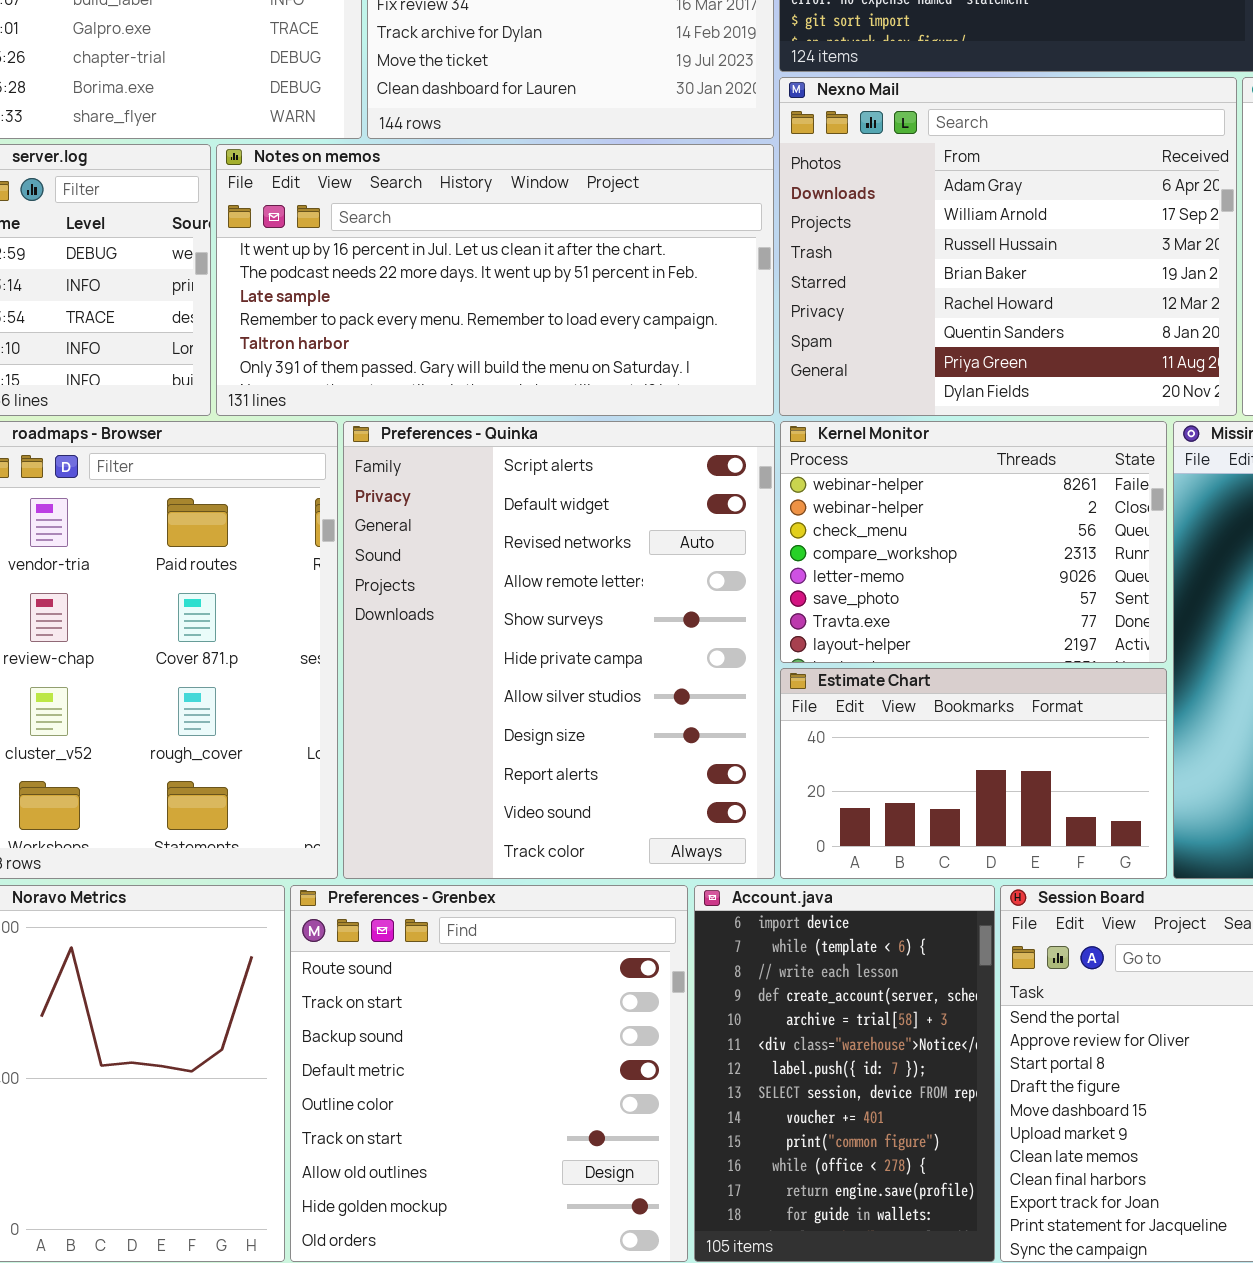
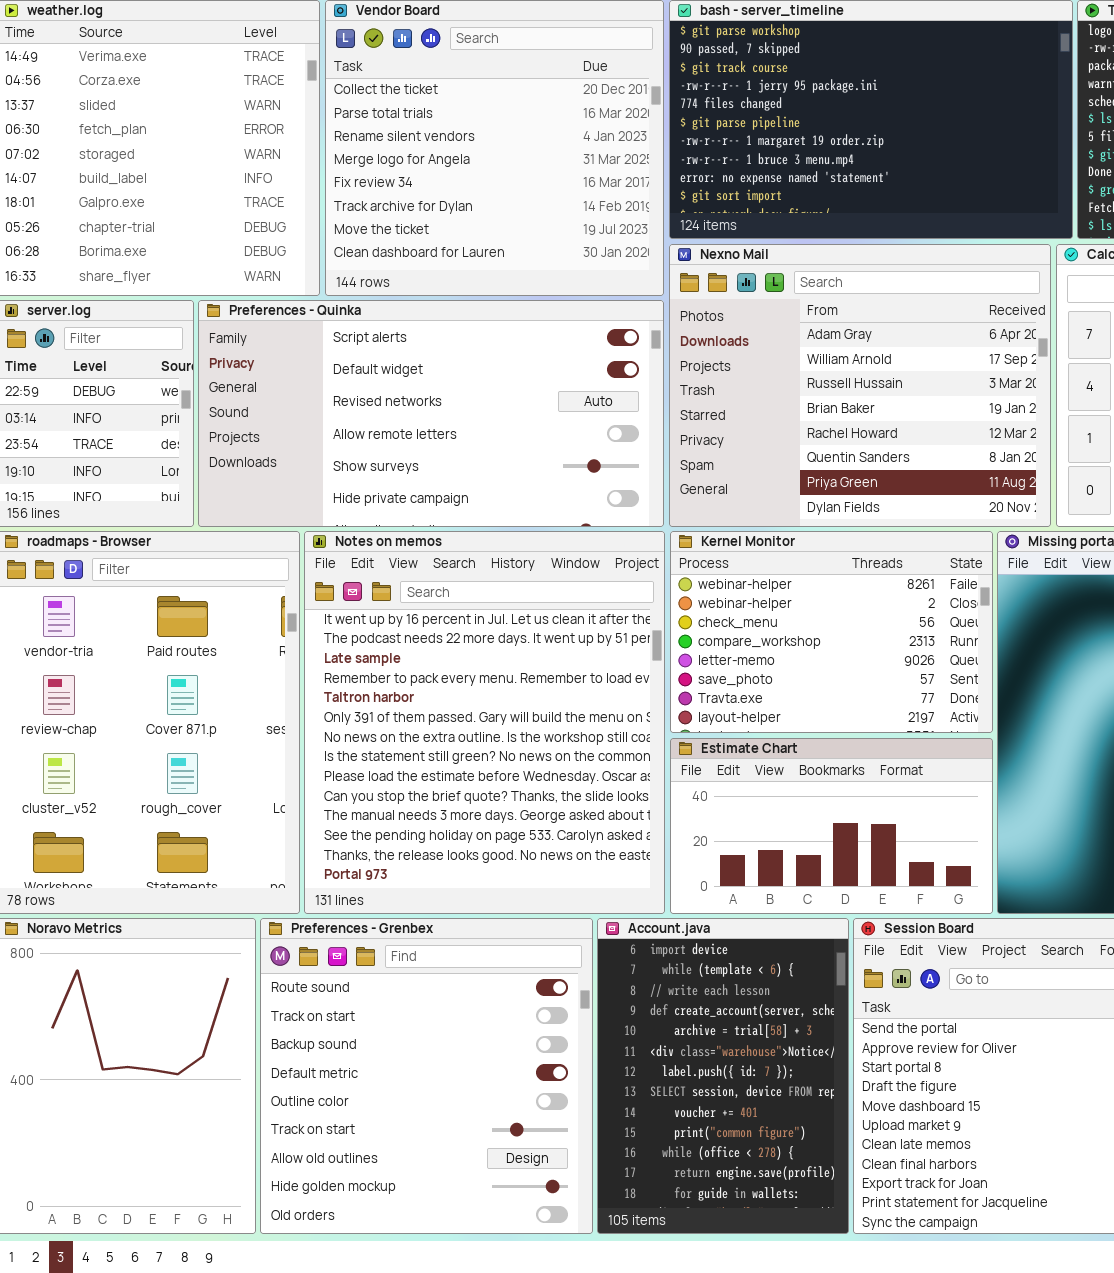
Notes on memos: [216,144,774,416] -> [304,531,665,914], moved, resized
Preferences - Quinka: [343,421,775,879] -> [198,300,664,527], moved, resized

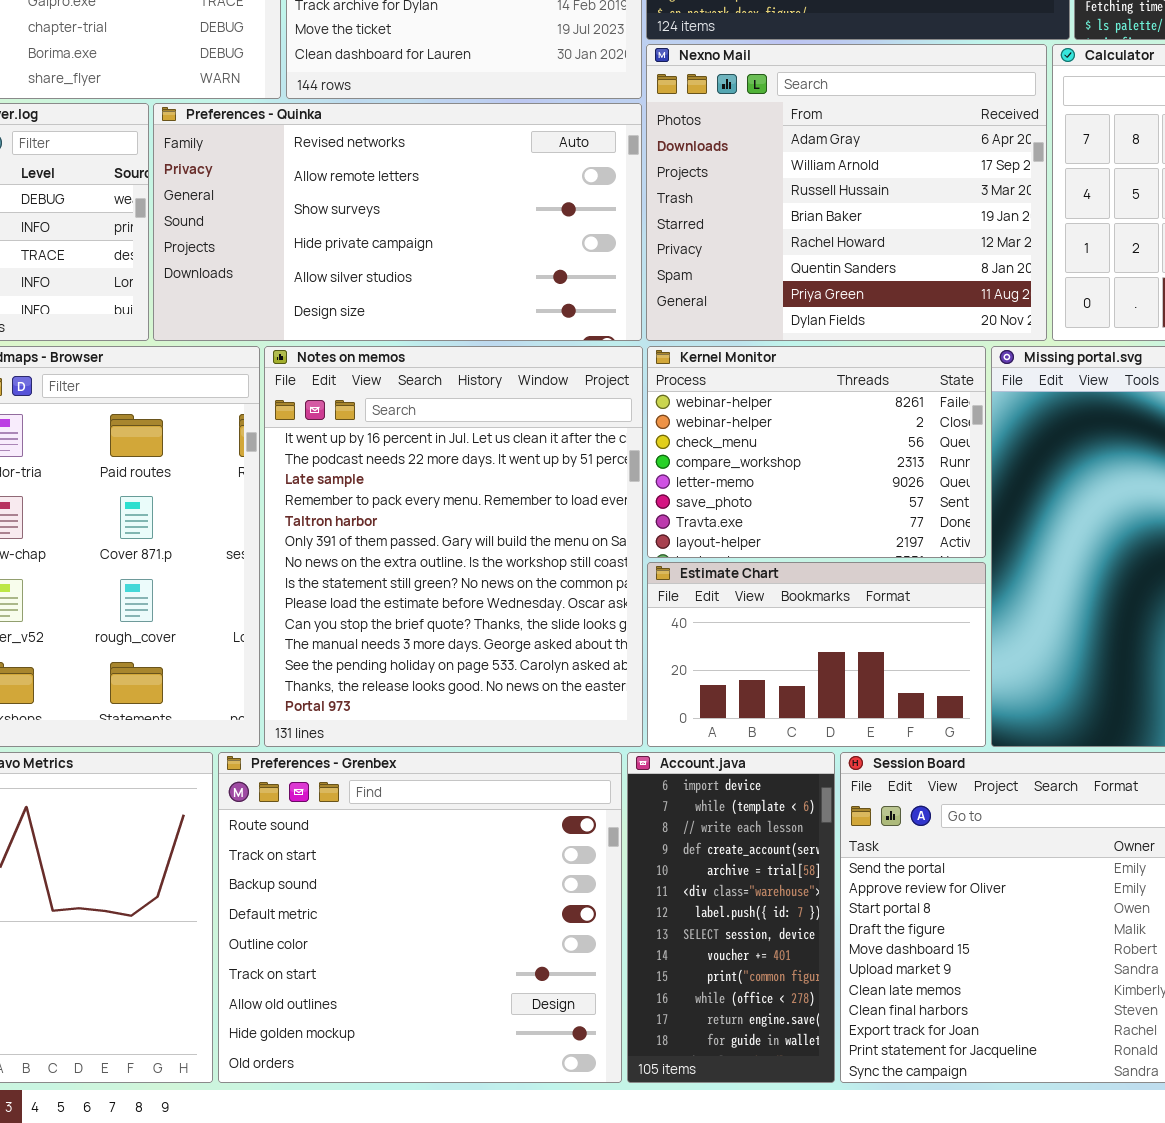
Preferences - Quinka: [198,300,664,527] -> [153,103,642,341], scrolled down 2 rows
Preferences - Grenbex: [260,918,593,1234] -> [218,752,622,1083], resized
Account.java: [597,918,849,1234] -> [627,752,835,1083], resized

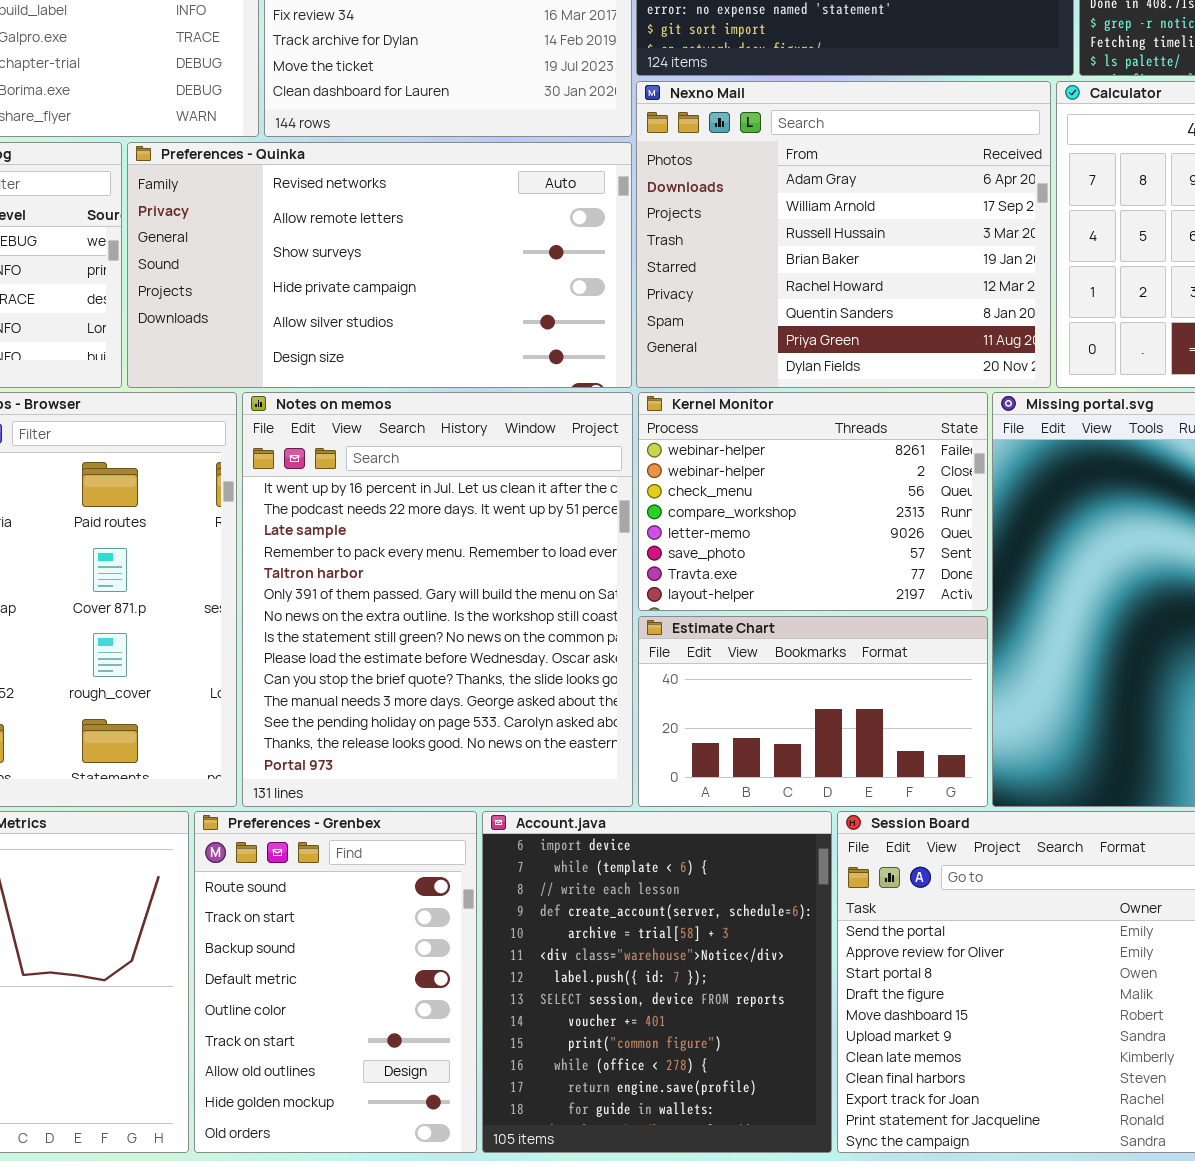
Preferences - Grenbex: [218,752,622,1083] -> [194,811,477,1153], resized
Account.java: [627,752,835,1083] -> [482,811,832,1153], resized

